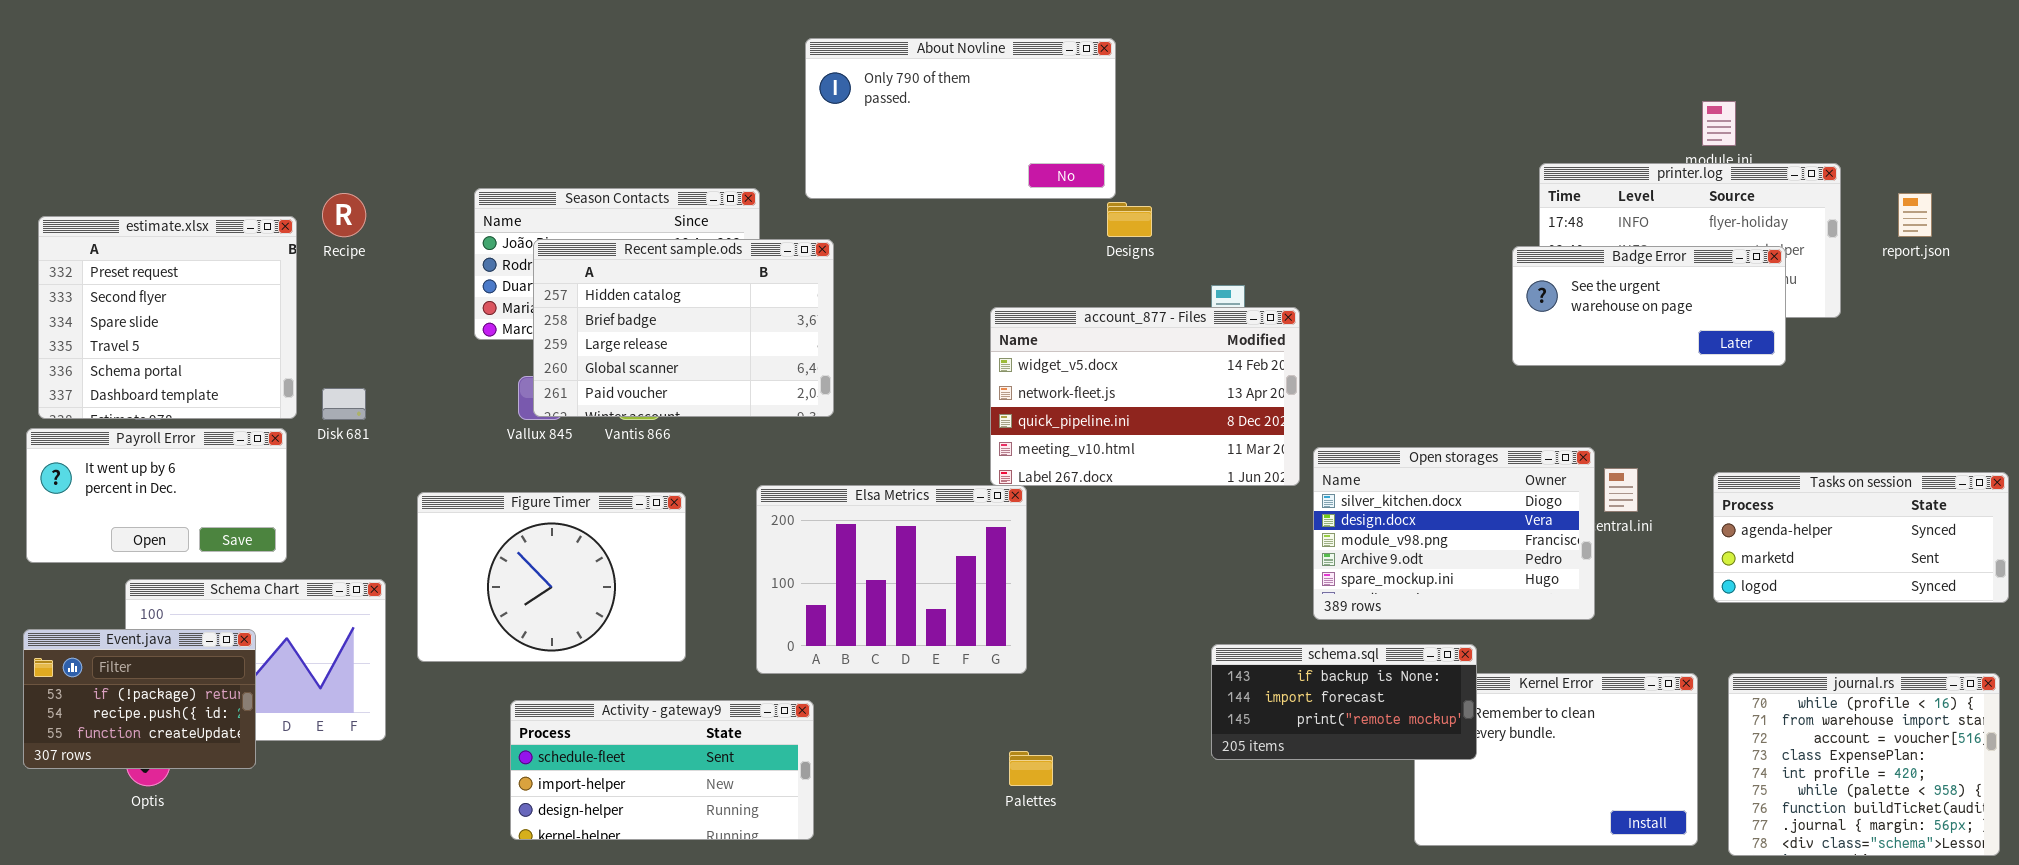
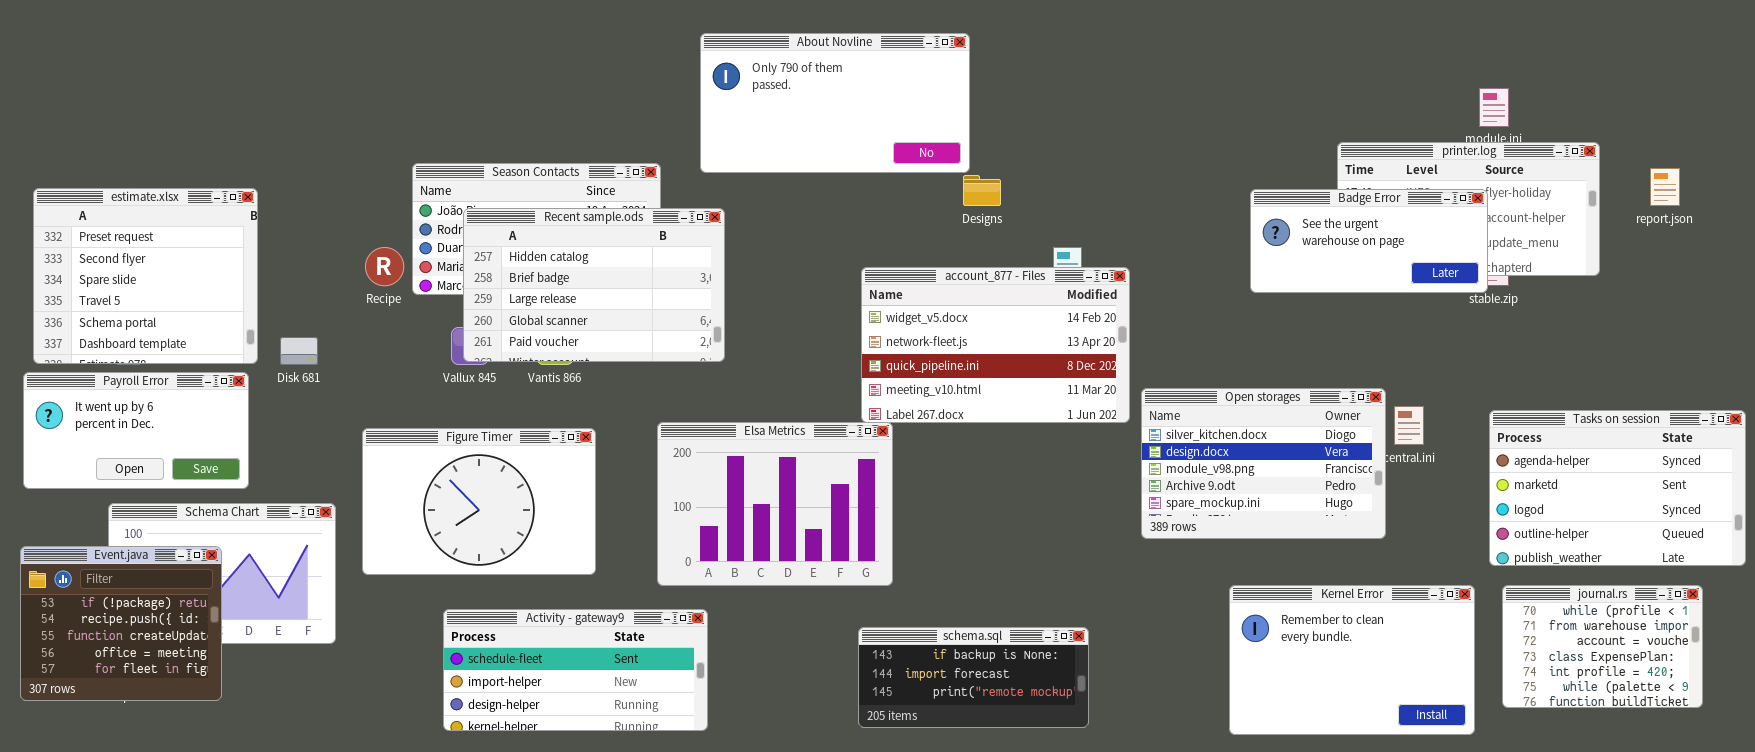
Recipe: [322,193,366,237] -> [365,247,404,286], moved
Badge Error: [1512,246,1786,366] -> [1250,189,1488,293], moved
Tasks on session: [1713,472,2009,603] -> [1489,410,1746,566], resized
Event.java: [23,629,256,769] -> [20,546,222,701], resized
schema.sql: [1211,644,1477,760] -> [858,627,1089,728], moved
journal.rs: [1728,673,2000,856] -> [1502,585,1703,708], resized

